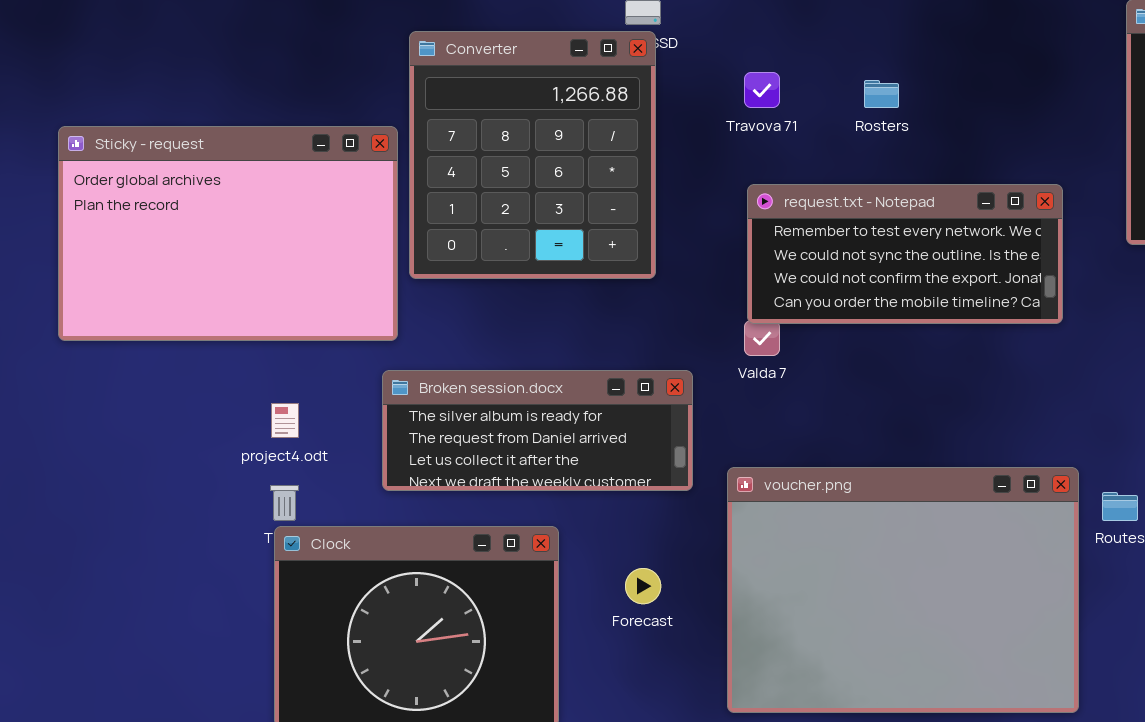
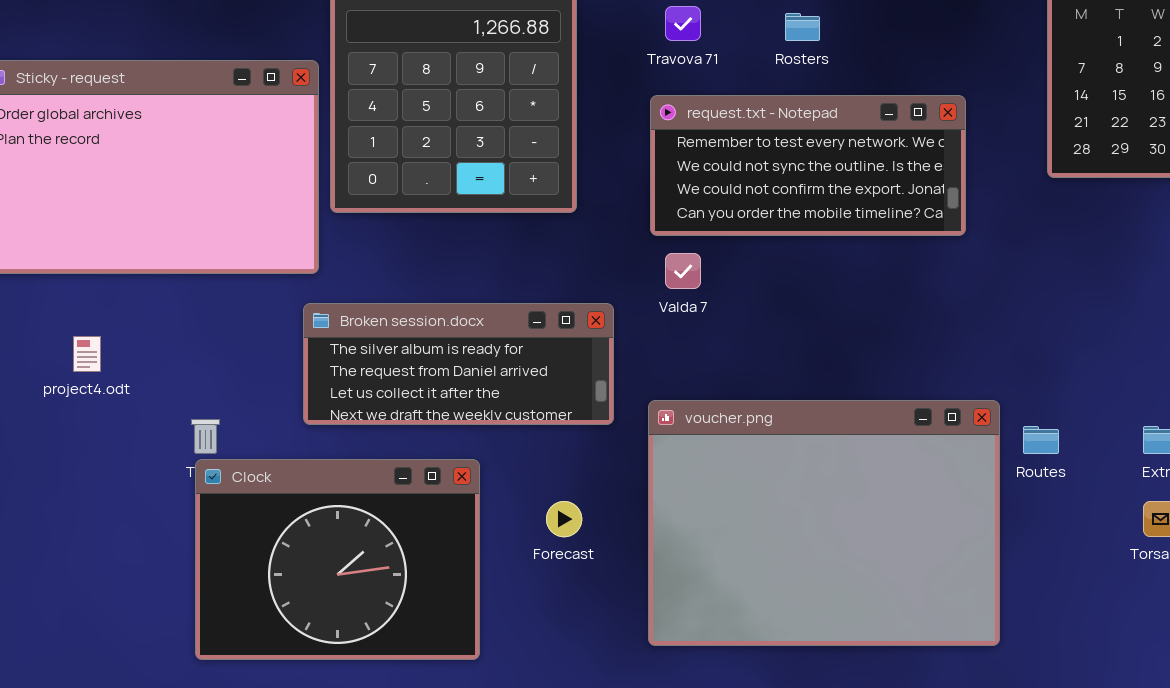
request.txt - Notepad: [747,184,1063,324] -> [650,95,966,236], moved
project4.odt: [271,403,299,438] -> [73,336,101,372], moved

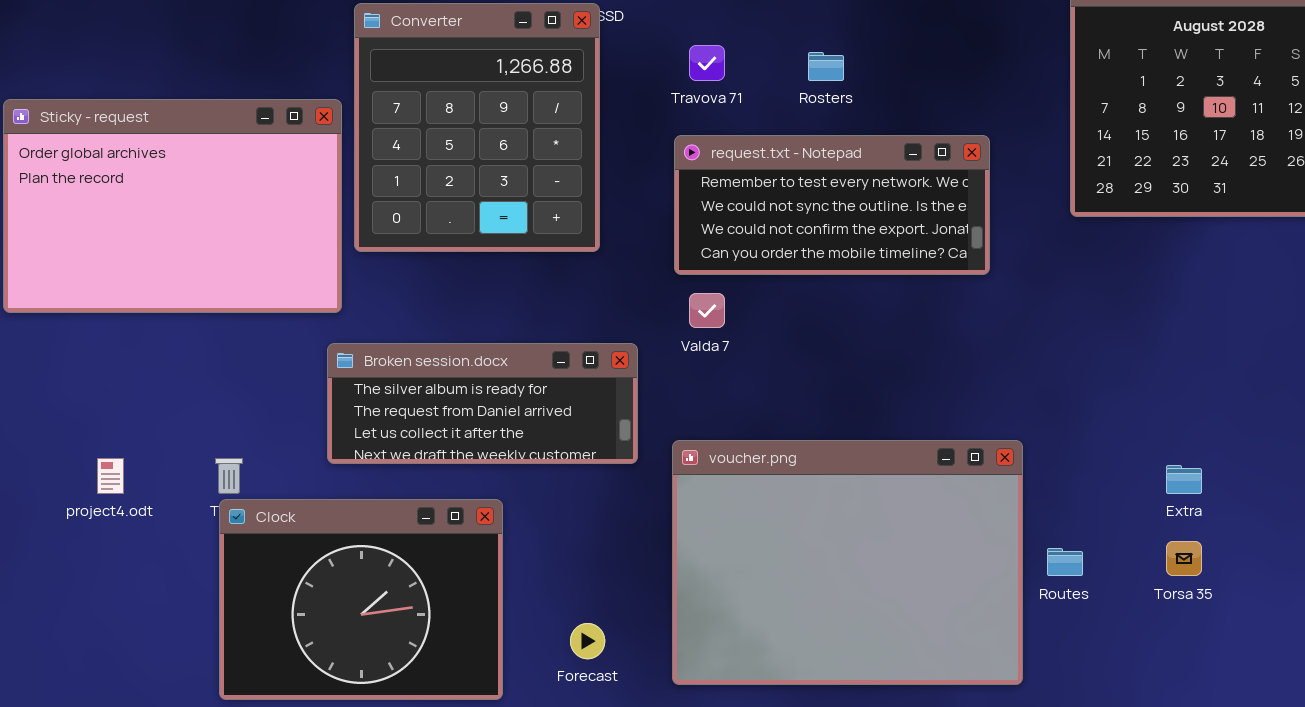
project4.odt: [73,336,101,372] -> [97,458,124,494], moved
Routes: [1023,426,1059,454] -> [1047,548,1083,576], moved
Forecast: [546,501,582,537] -> [570,623,605,659], moved

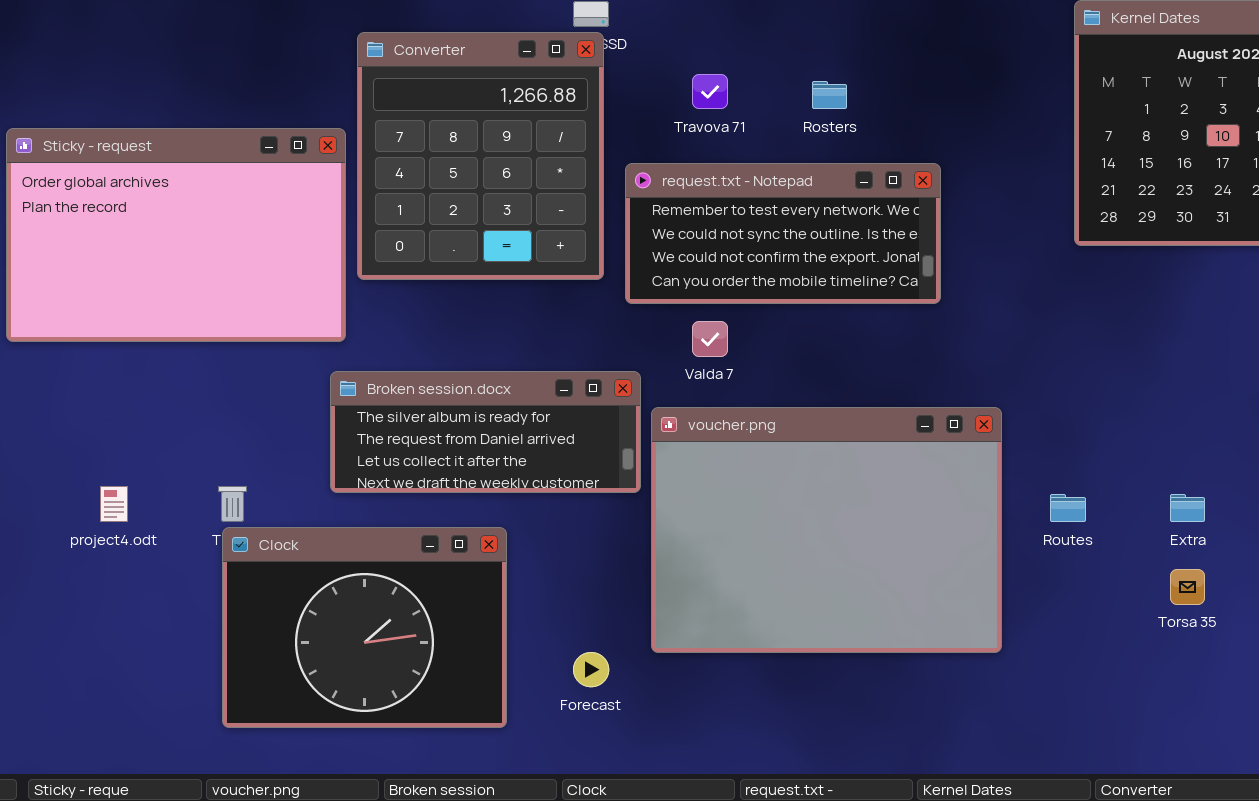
request.txt - Notepad: [674,135,990,275] -> [625,163,941,304], moved
voucher.png: [672,440,1023,685] -> [651,407,1002,653], moved
Routes: [1047,548,1083,576] -> [1050,494,1086,522], moved

